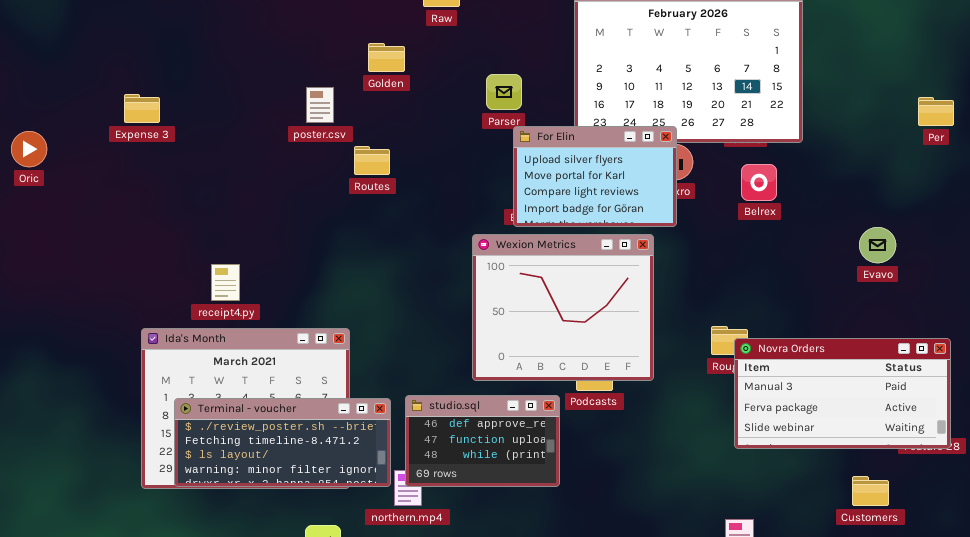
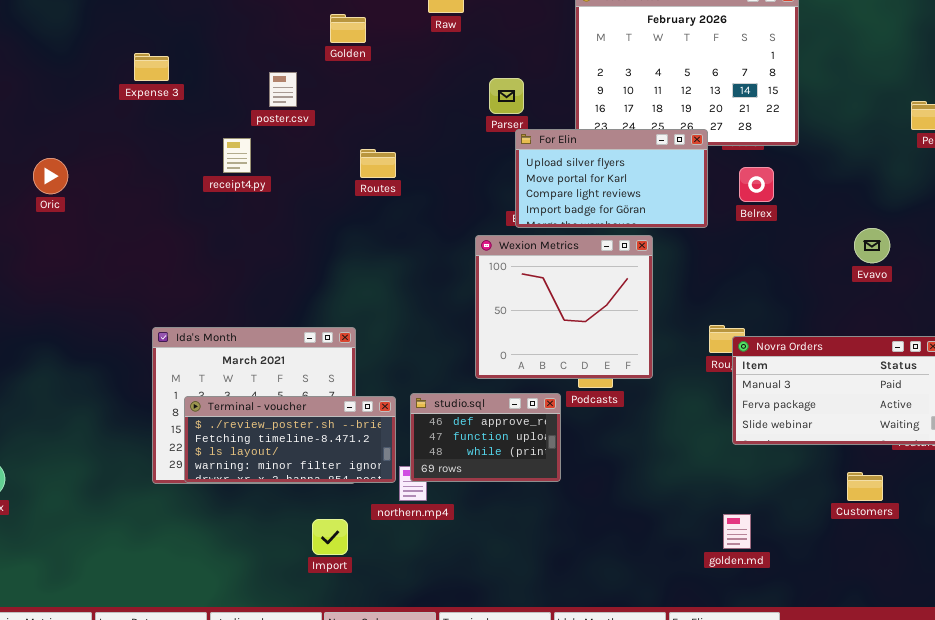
Golden: [368,43,405,72] -> [330,14,366,43], moved
poster.csv: [306,87,334,123] -> [269,72,297,107], moved
Expense 3: [124,94,160,123] -> [134,53,169,81], moved
For Elin: [513,126,677,227] -> [515,129,708,228], resized
Oric: [11,131,47,167] -> [33,158,68,194], moved
receipt4.py: [211,264,240,301] -> [223,138,251,173], moved

